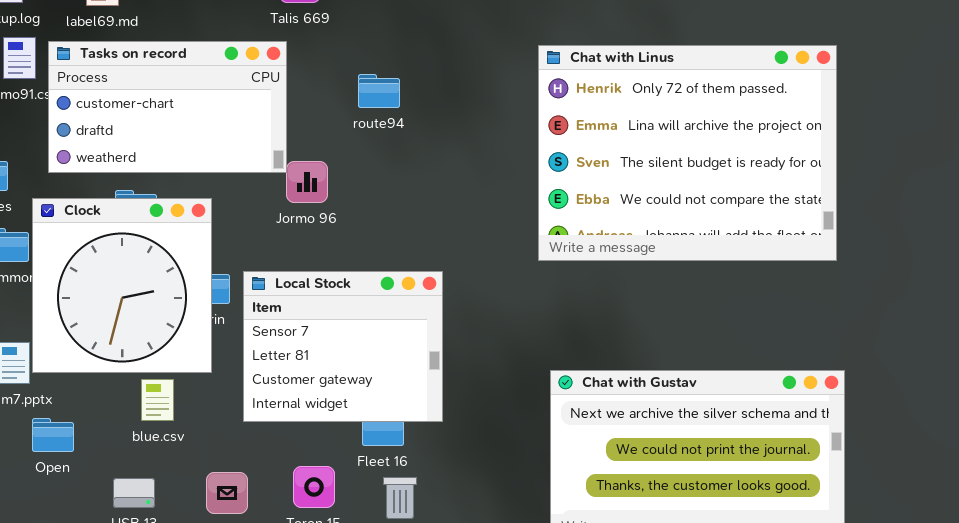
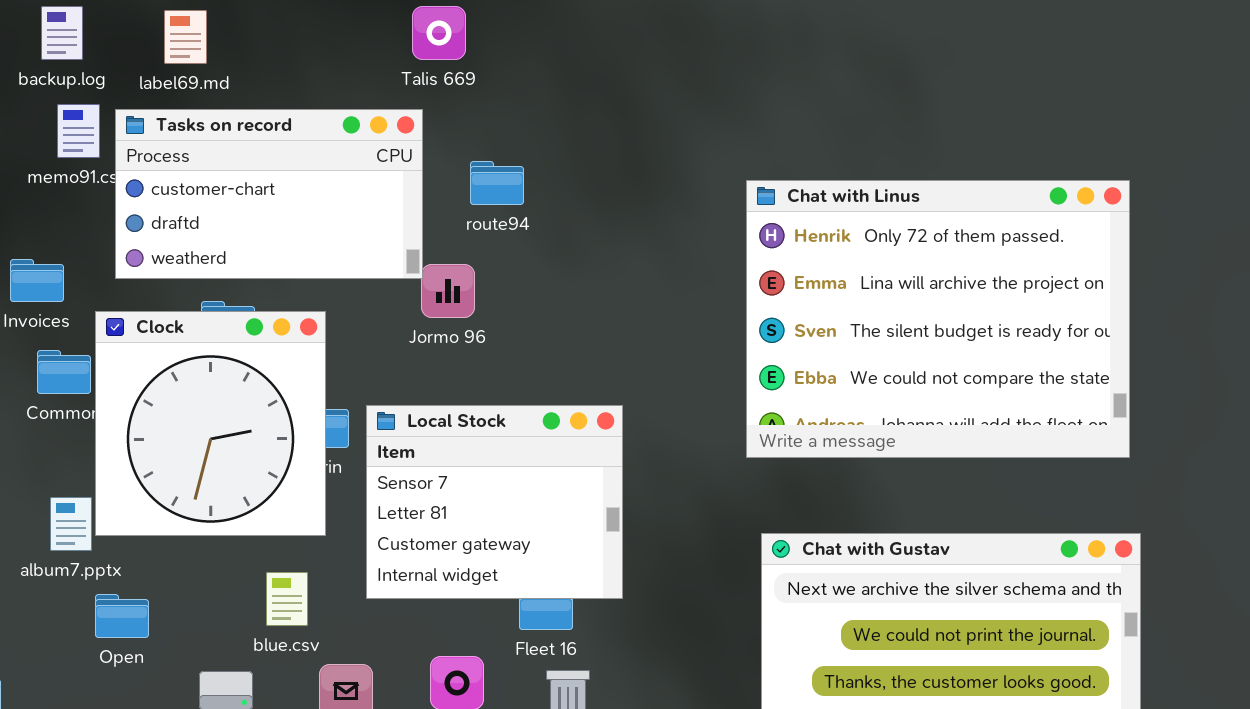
Chat with Linus: [538,45,837,261] -> [746,180,1130,458], moved
route94: [358,74,400,108] -> [470,161,524,205], moved
blue.csv: [141,379,174,421] -> [266,572,308,626], moved

